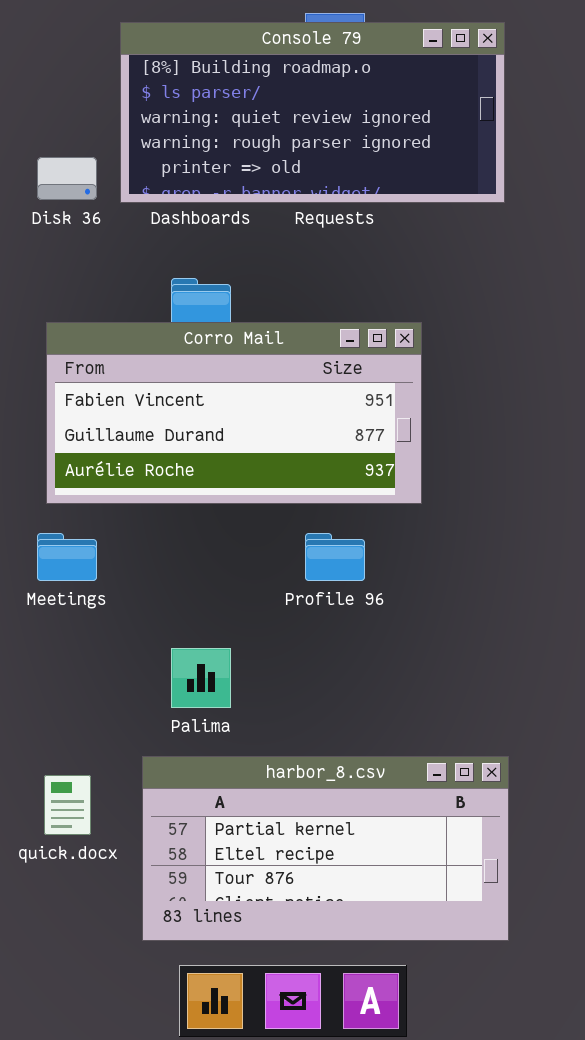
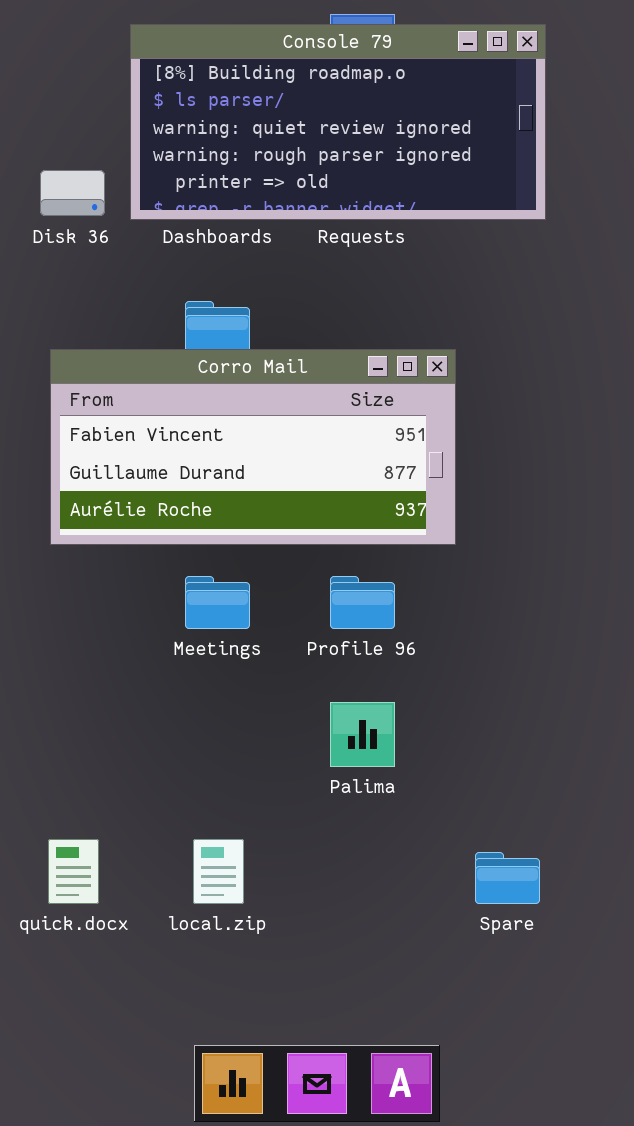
Meetings: [37,533,97,581] -> [185,576,250,629], moved
Palima: [171,648,231,708] -> [330,702,395,767], moved
harbor_8.csv: [142,756,509,941] -> none, closed

